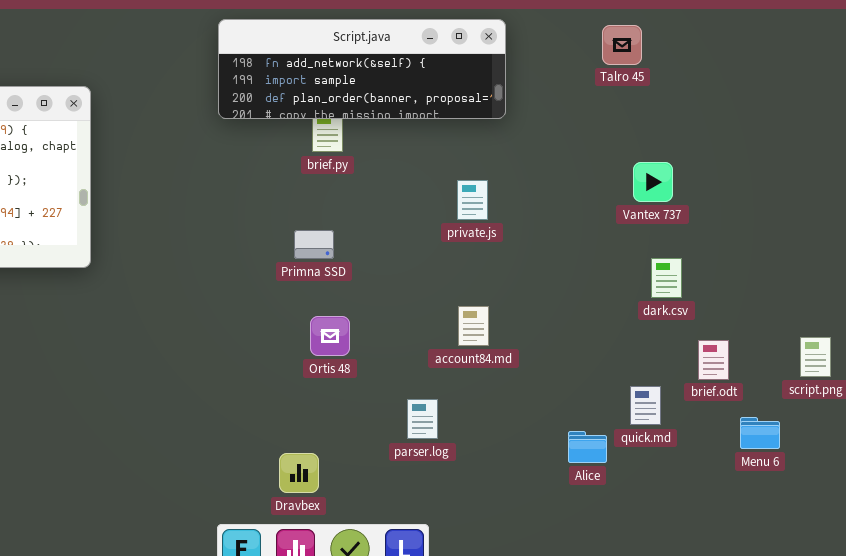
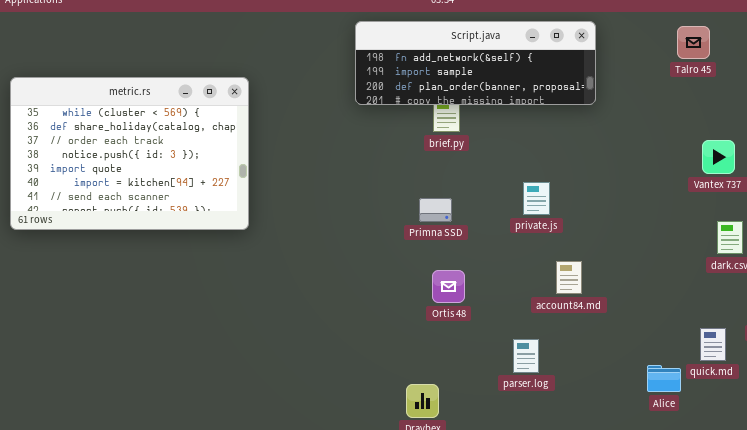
private.js: [457,180,488,220] -> [523,182,550,215], moved

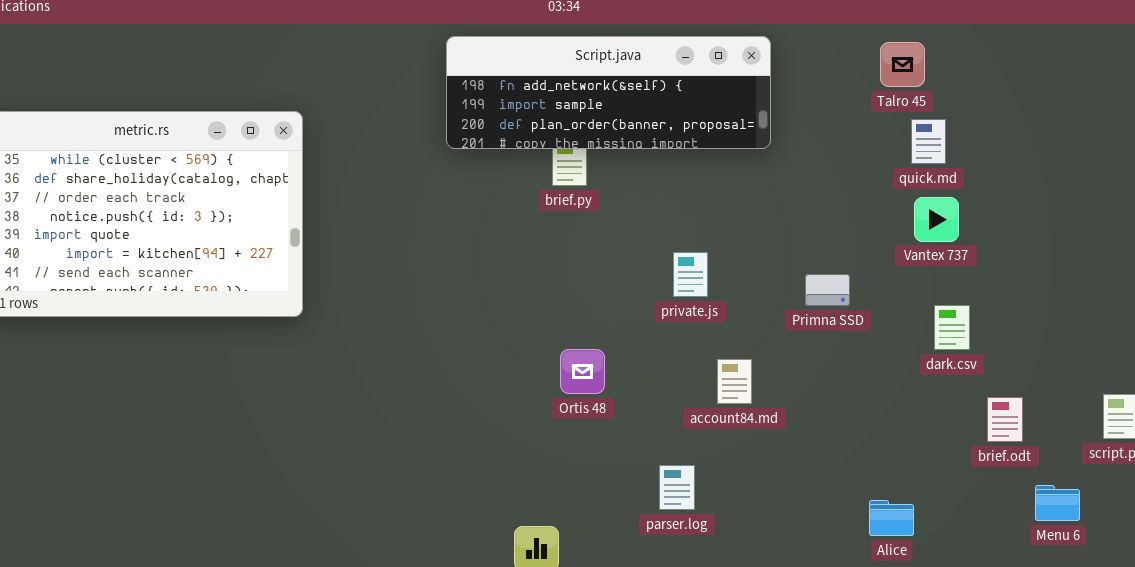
Primna SSD: [419,198,452,222] -> [805,274,850,306], moved
Ortis 48: [432,270,465,303] -> [560,349,605,394], moved
quick.md: [700,328,726,361] -> [911,119,946,164], moved
Alice: [647,365,681,392] -> [869,500,914,536], moved

